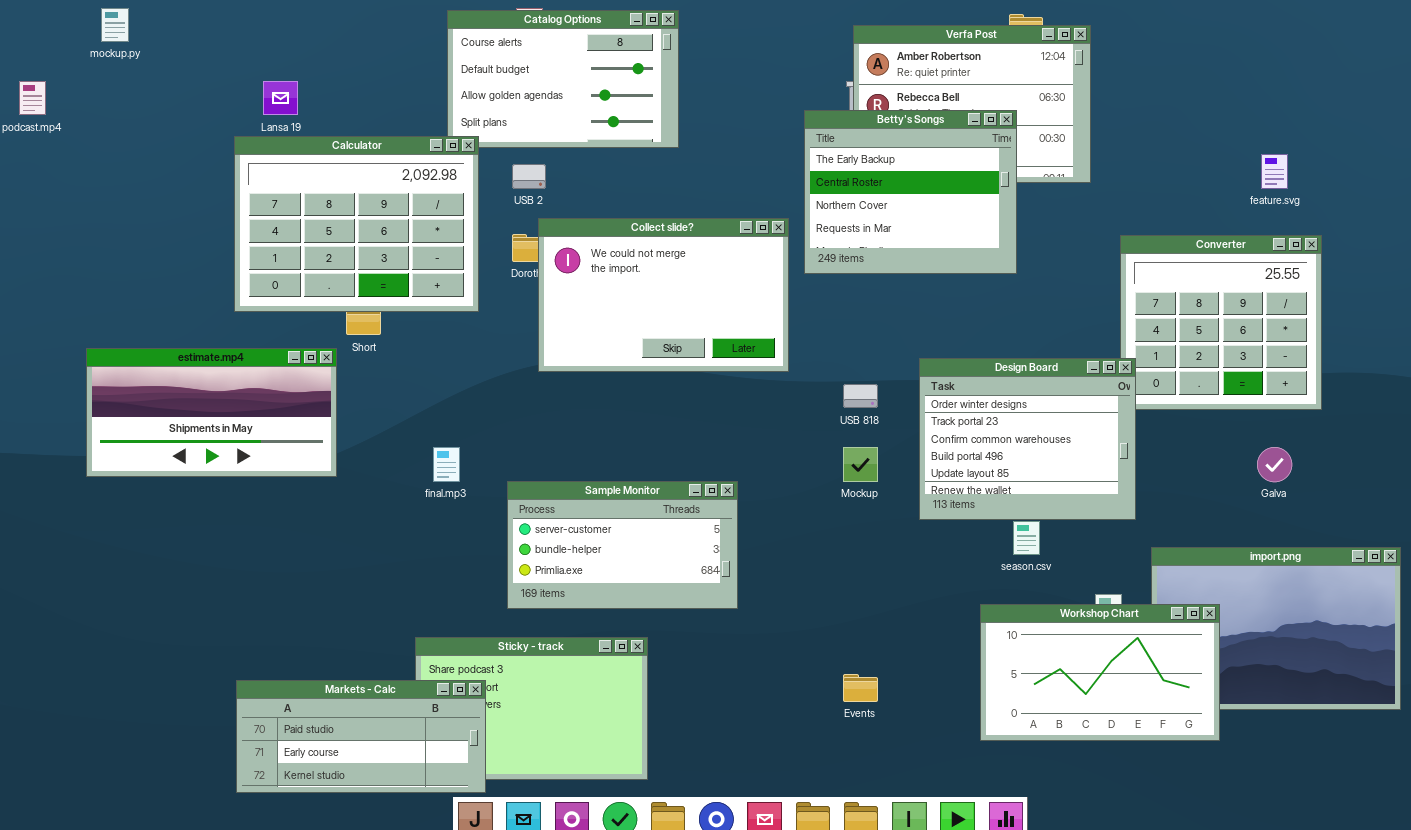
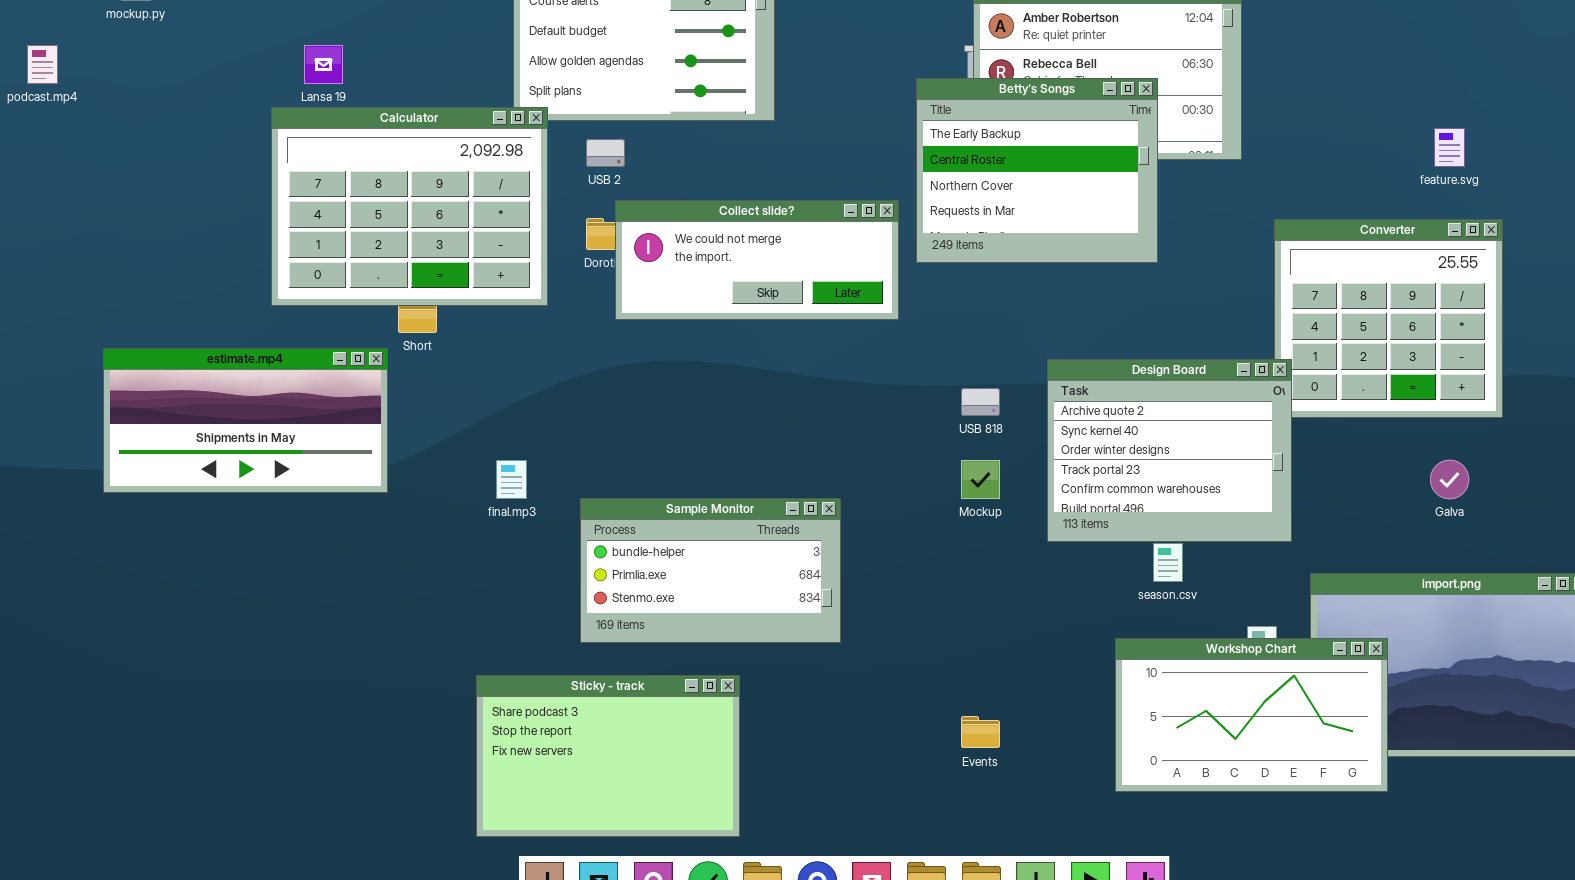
Collect slide?: [538,218,789,372] -> [615,200,899,320], resized
Design Board: [919,358,1136,520] -> [1047,359,1292,542], scrolled up 2 rows
Sample Monitor: [507,481,738,609] -> [580,498,841,643], scrolled down 1 row
Markets - Calc: [236,680,486,793] -> none, closed

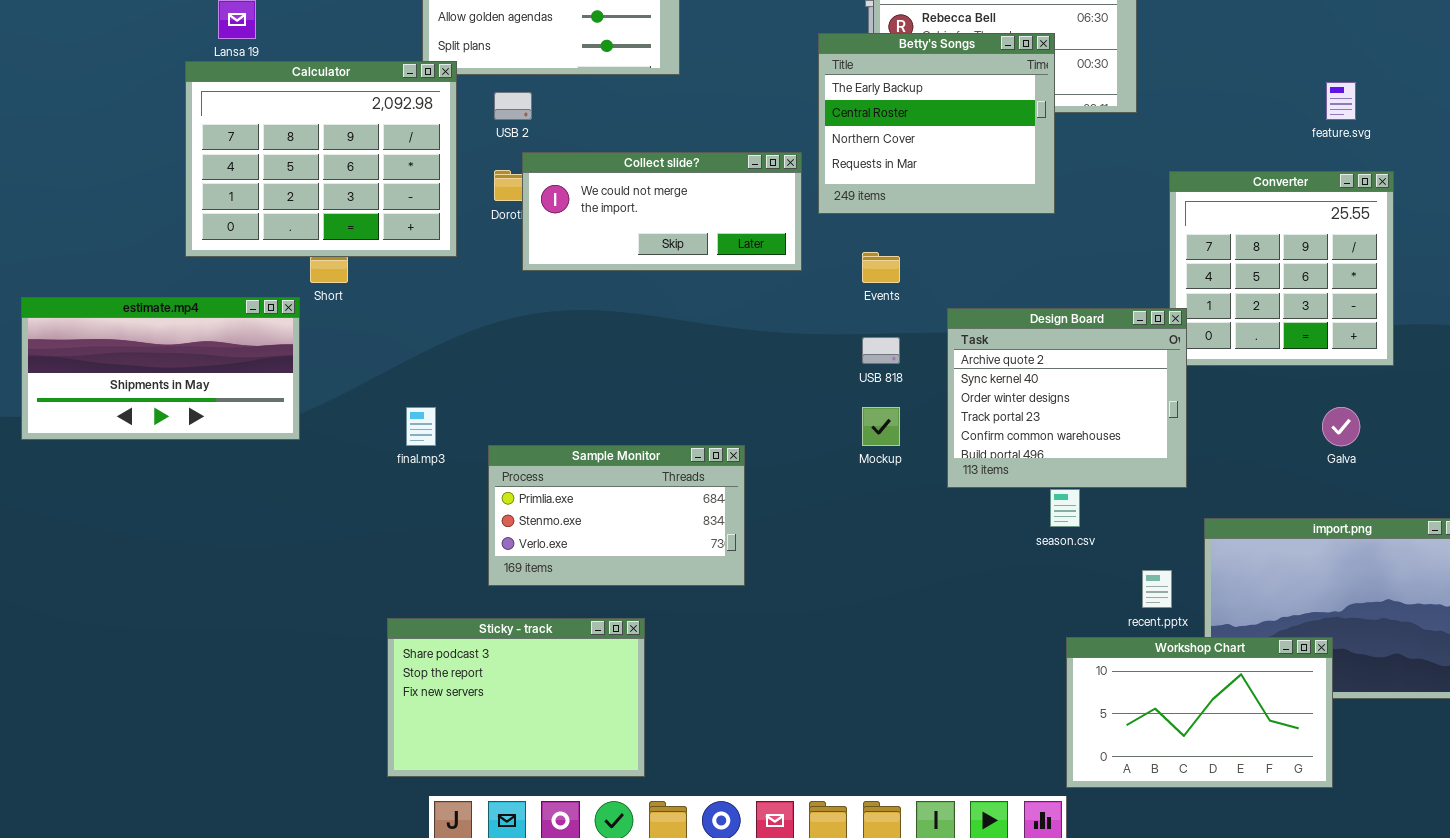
Sample Monitor: [580,498,841,643] -> [488,445,745,586], scrolled down 1 row
Workshop Chart: [1115,638,1388,792] -> [1066,637,1333,788], moved
Events: [961,716,1000,748] -> [862,252,900,283], moved

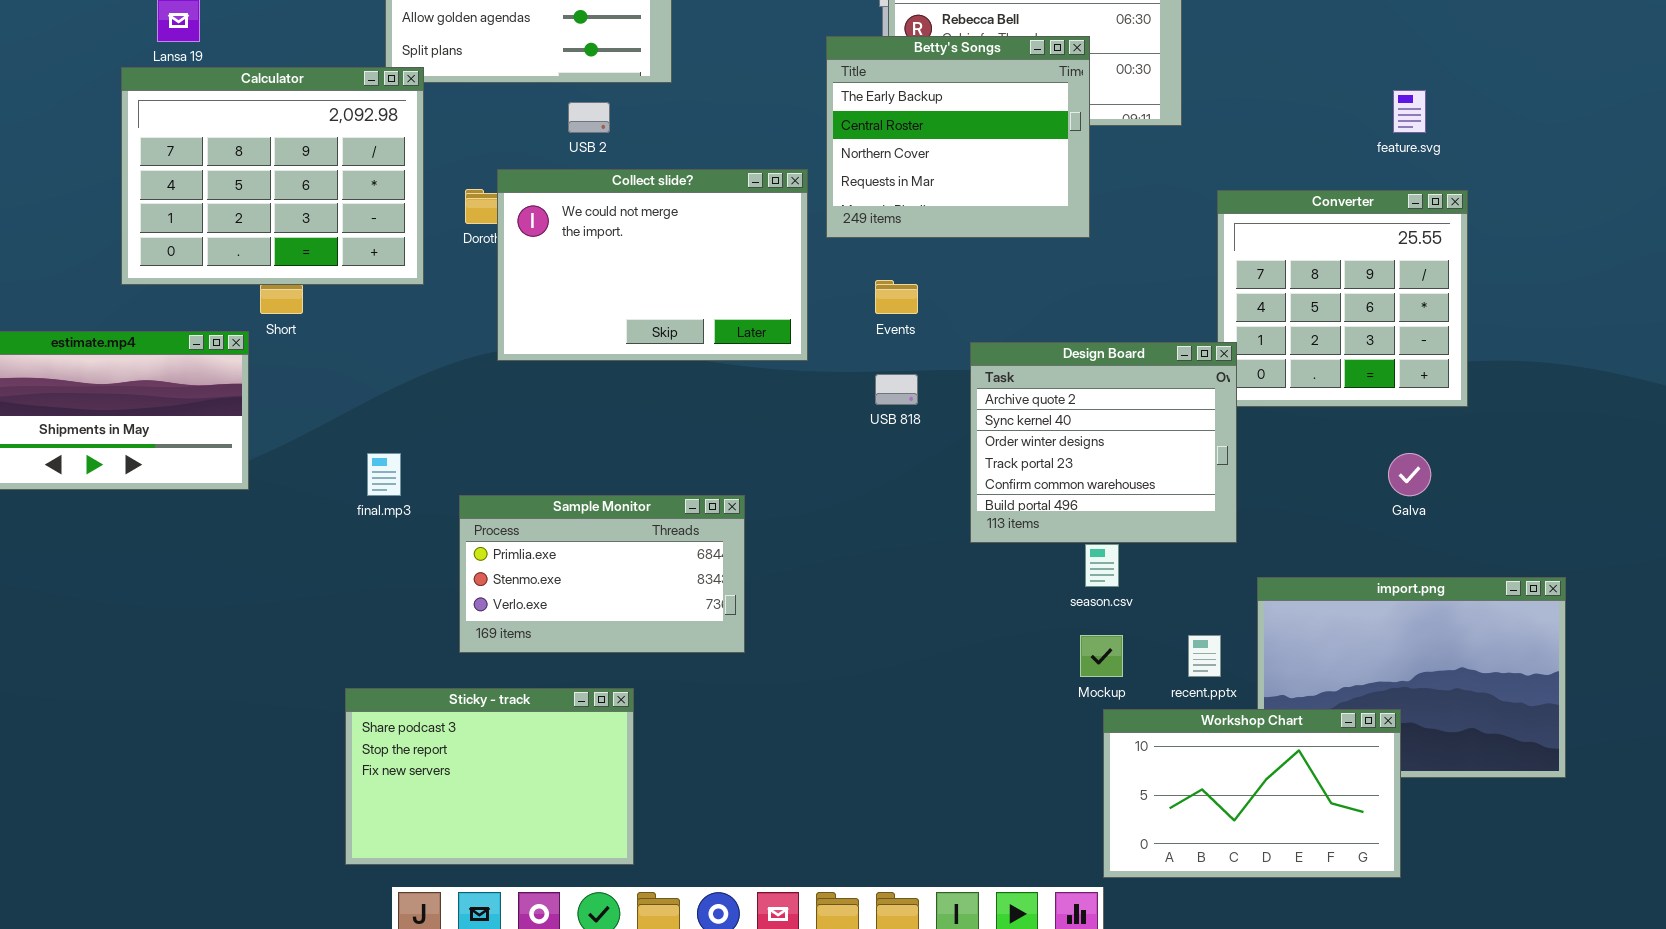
USB 2: [494,92,532,120] -> [568,102,610,133], moved
Collect slide?: [522,152,802,271] -> [497,169,808,361], resized
Mockup: [862,407,900,446] -> [1080,635,1123,677], moved

